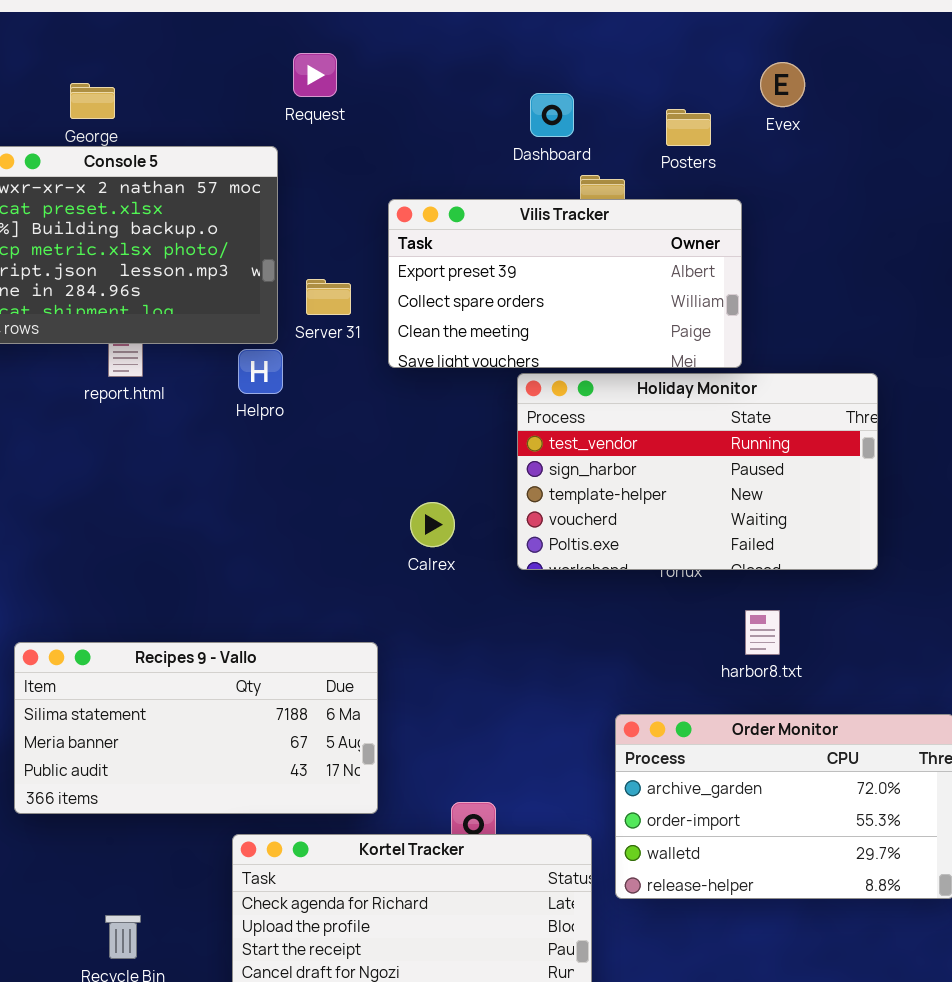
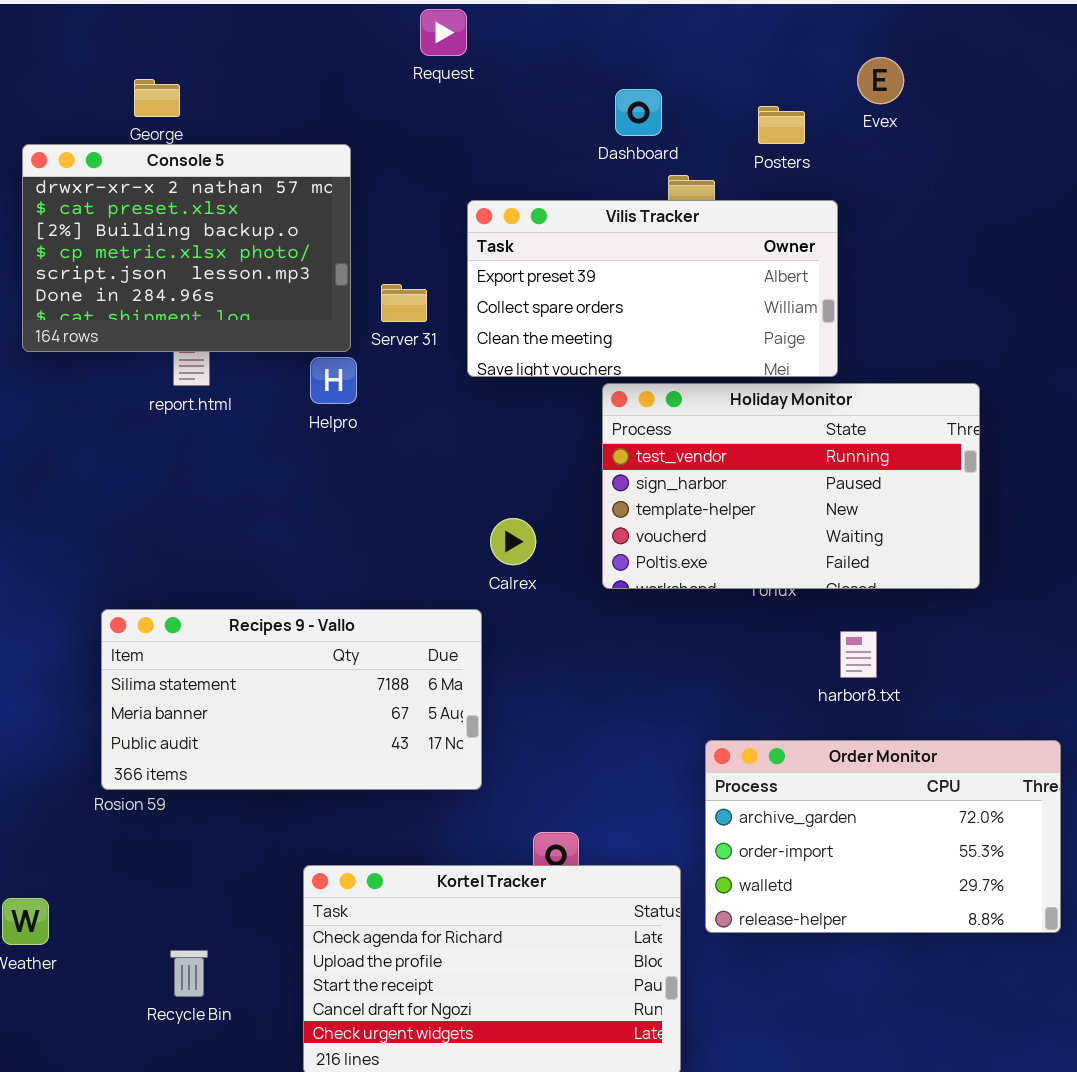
Request: [293,53,337,97] -> [420,9,467,56], moved
Recipes 9 - Vallo: [14,642,378,814] -> [101,609,482,790], moved

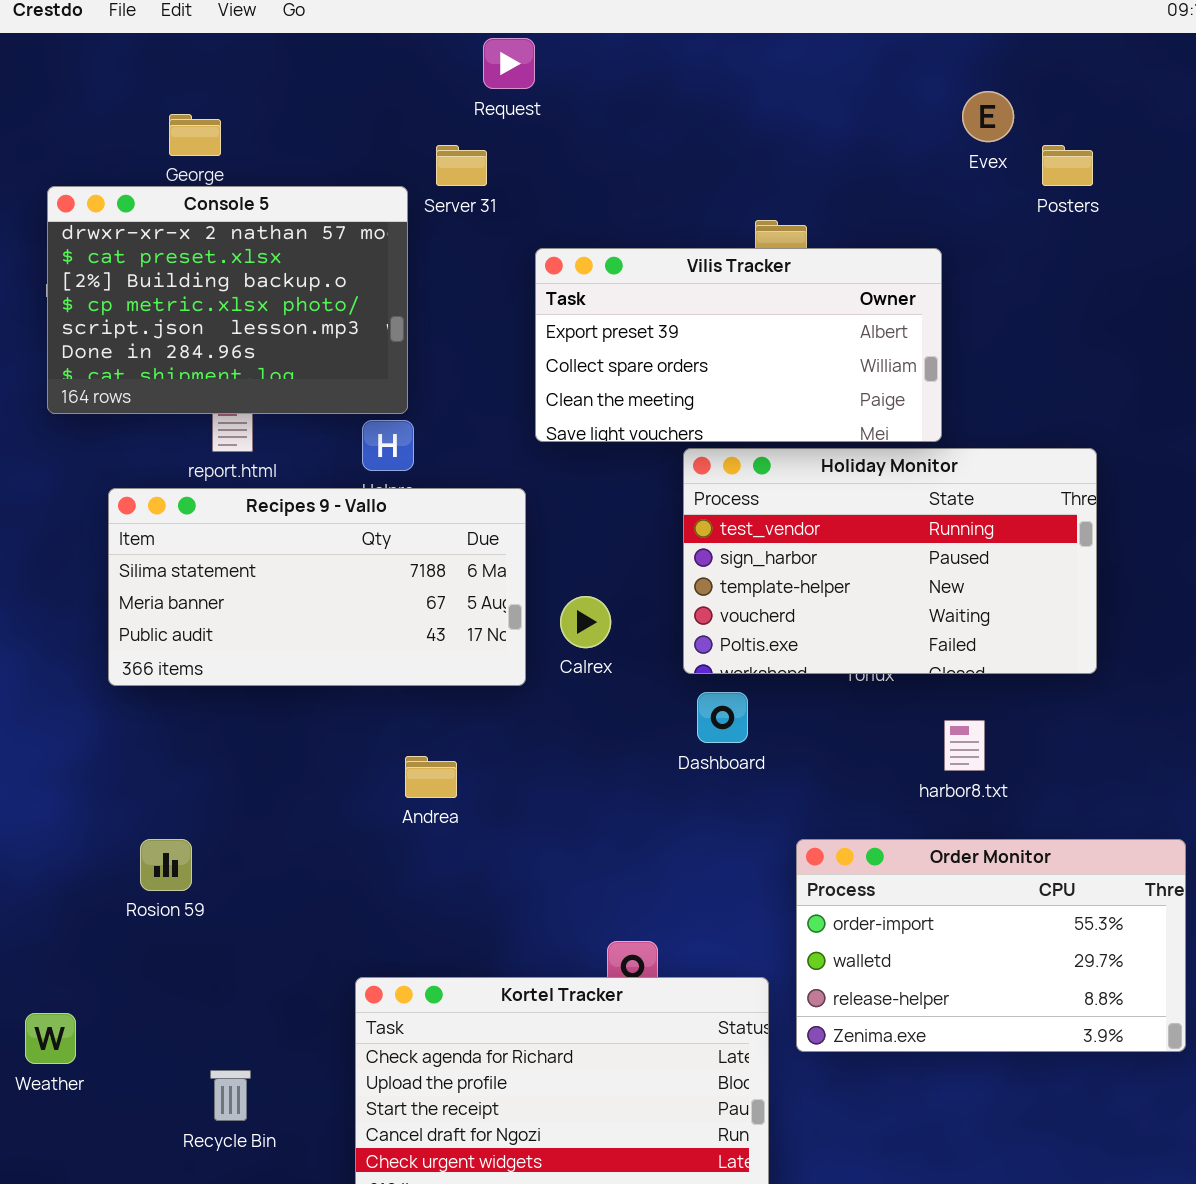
Dashboard: [615,89,662,136] -> [697,692,748,743], moved
Posters: [758,106,805,144] -> [1042,145,1093,186], moved
Server 31: [381,284,427,322] -> [436,145,487,186], moved
Recipes 9 - Vallo: [101,609,482,790] -> [108,488,526,686], moved
Order Monitor: [705,740,1061,933] -> [796,839,1186,1052], scrolled down 1 row

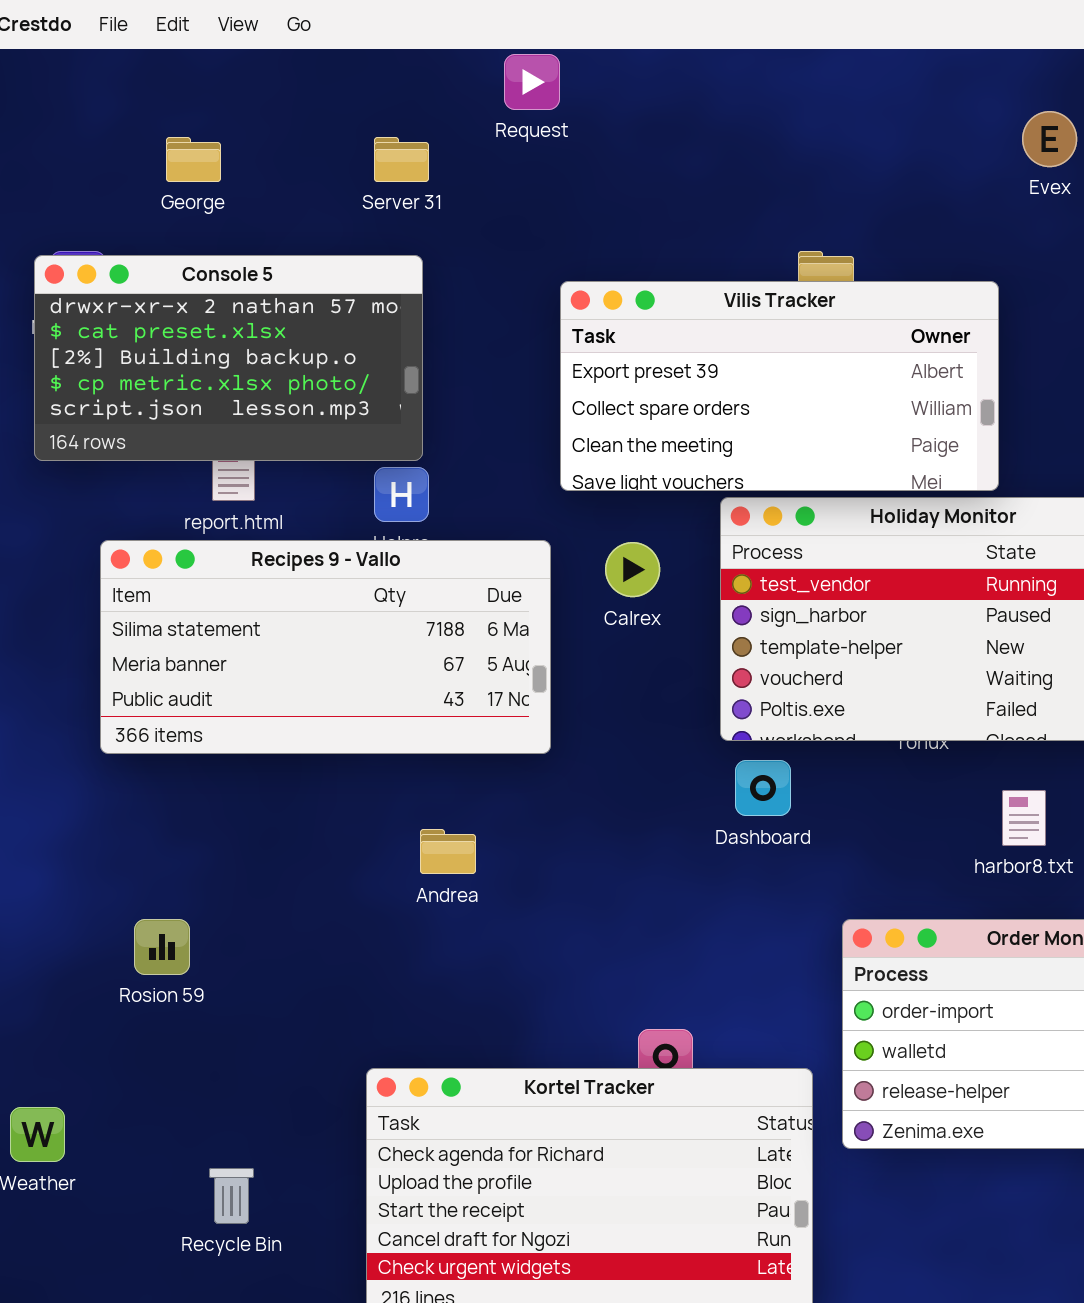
Server 31: [436,145,487,186] -> [374,137,429,182], moved
Console 5: [47,186,408,414] -> [34,255,423,461], resized
Calrex: [560,596,611,648] -> [605,542,660,597], moved

